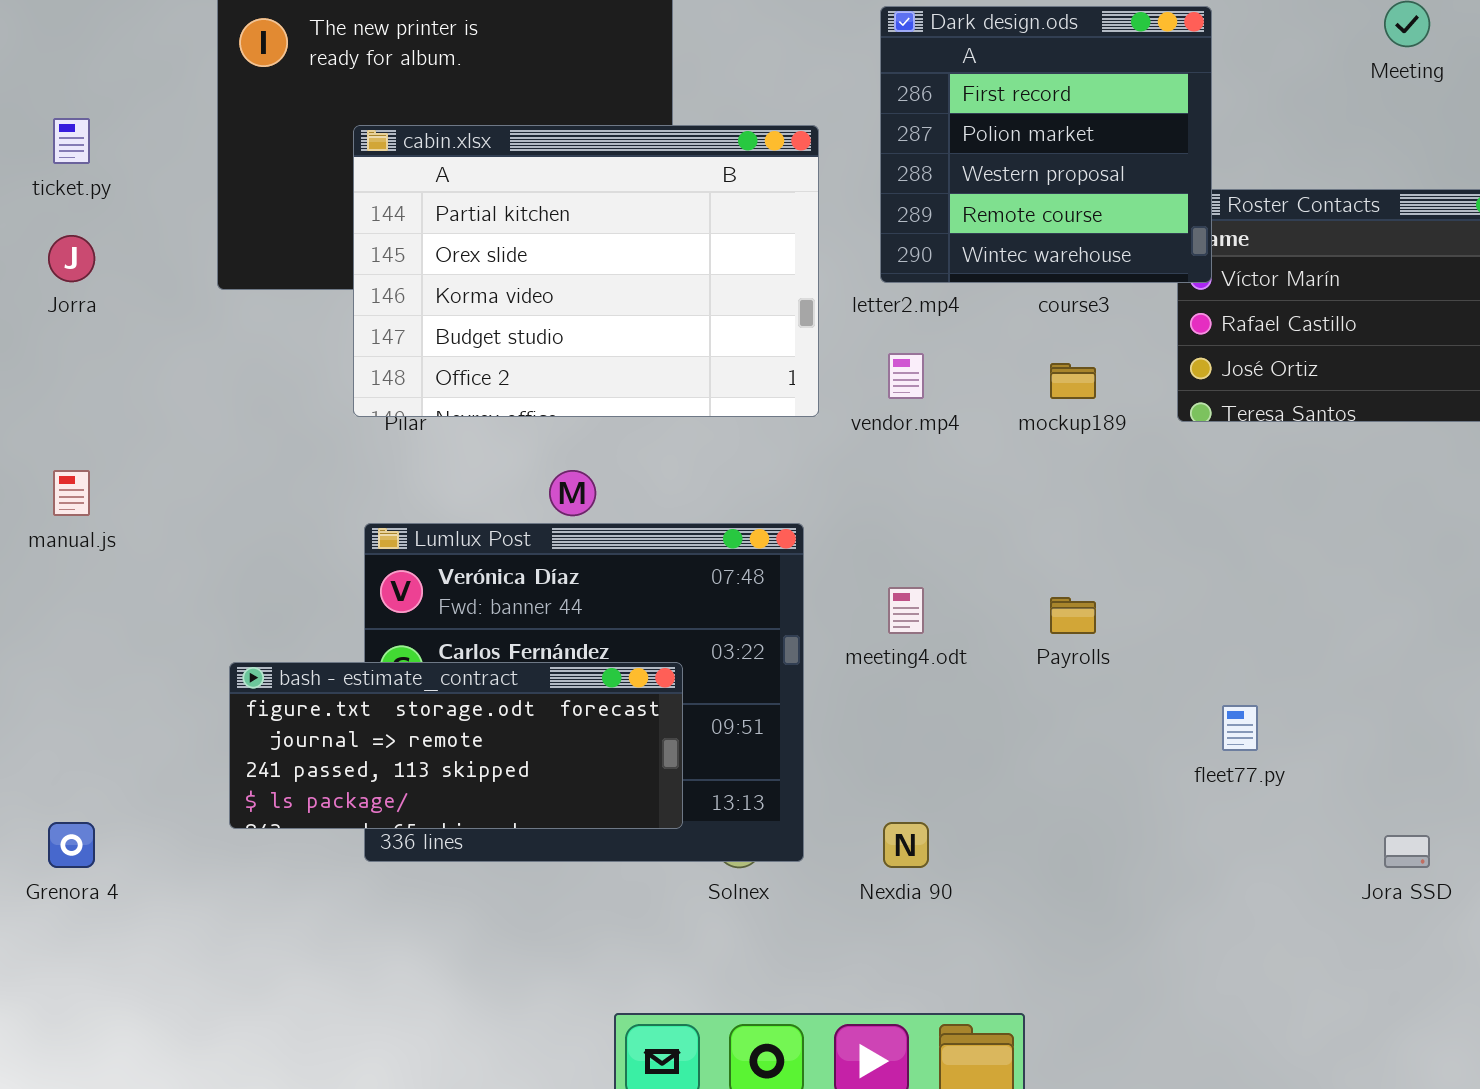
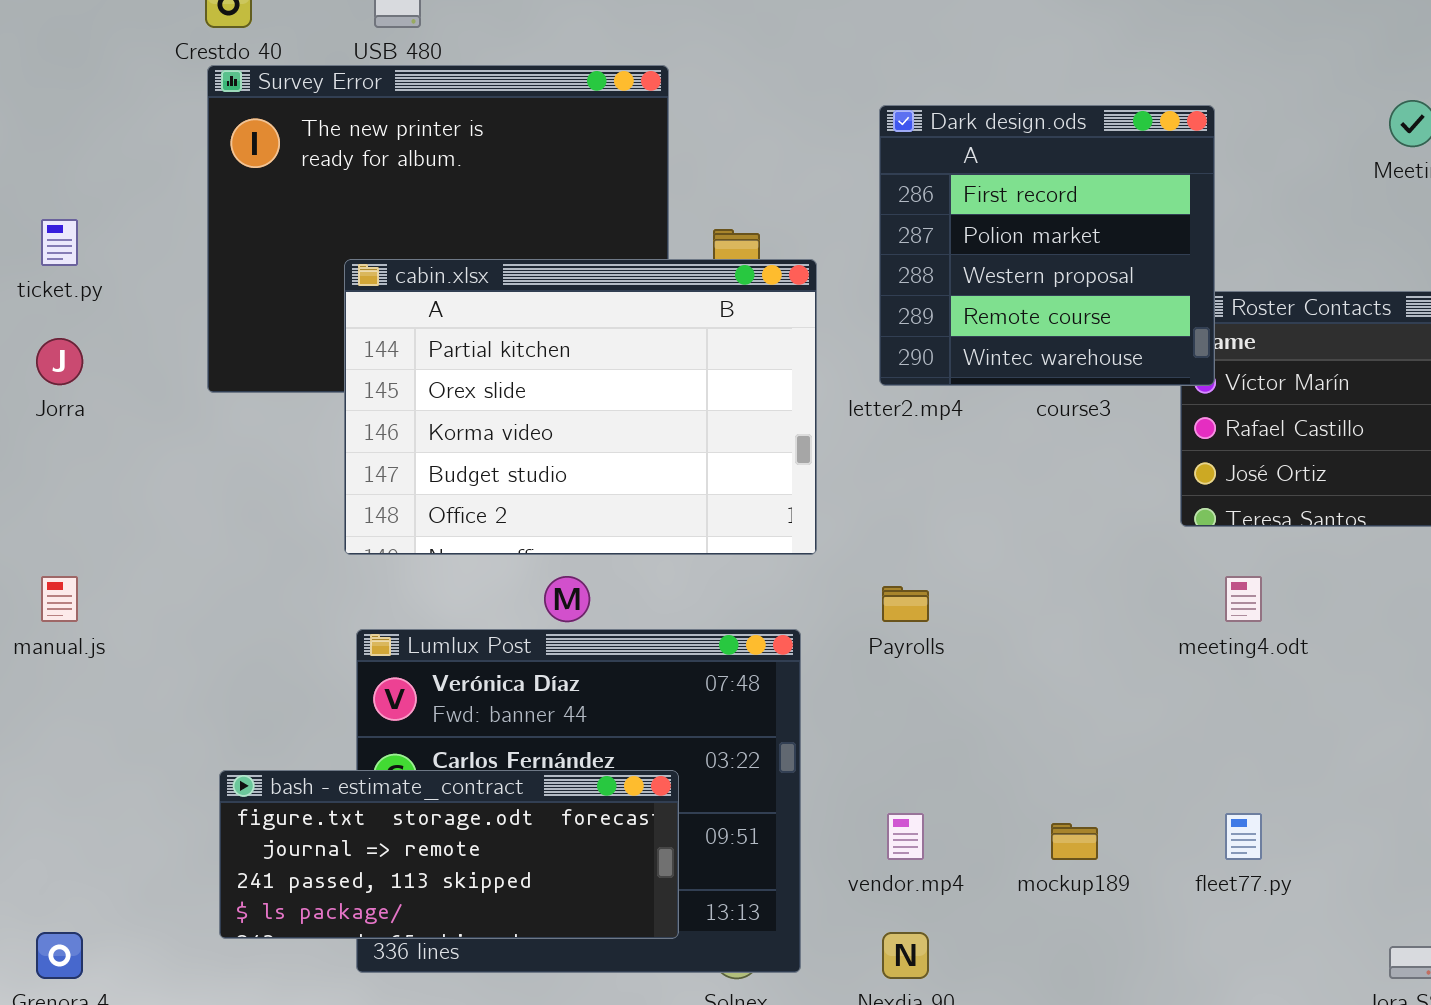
cabin.xlsx: [353,125,819,417] -> [344,259,817,555], moved
vendor.mp4: [888,353,924,399] -> [887,813,924,860], moved
mockup189: [1050,363,1096,399] -> [1051,823,1098,860], moved
meeting4.odt: [888,587,924,634] -> [1225,576,1262,622], moved
Payrolls: [1050,597,1096,634] -> [882,586,929,622], moved

